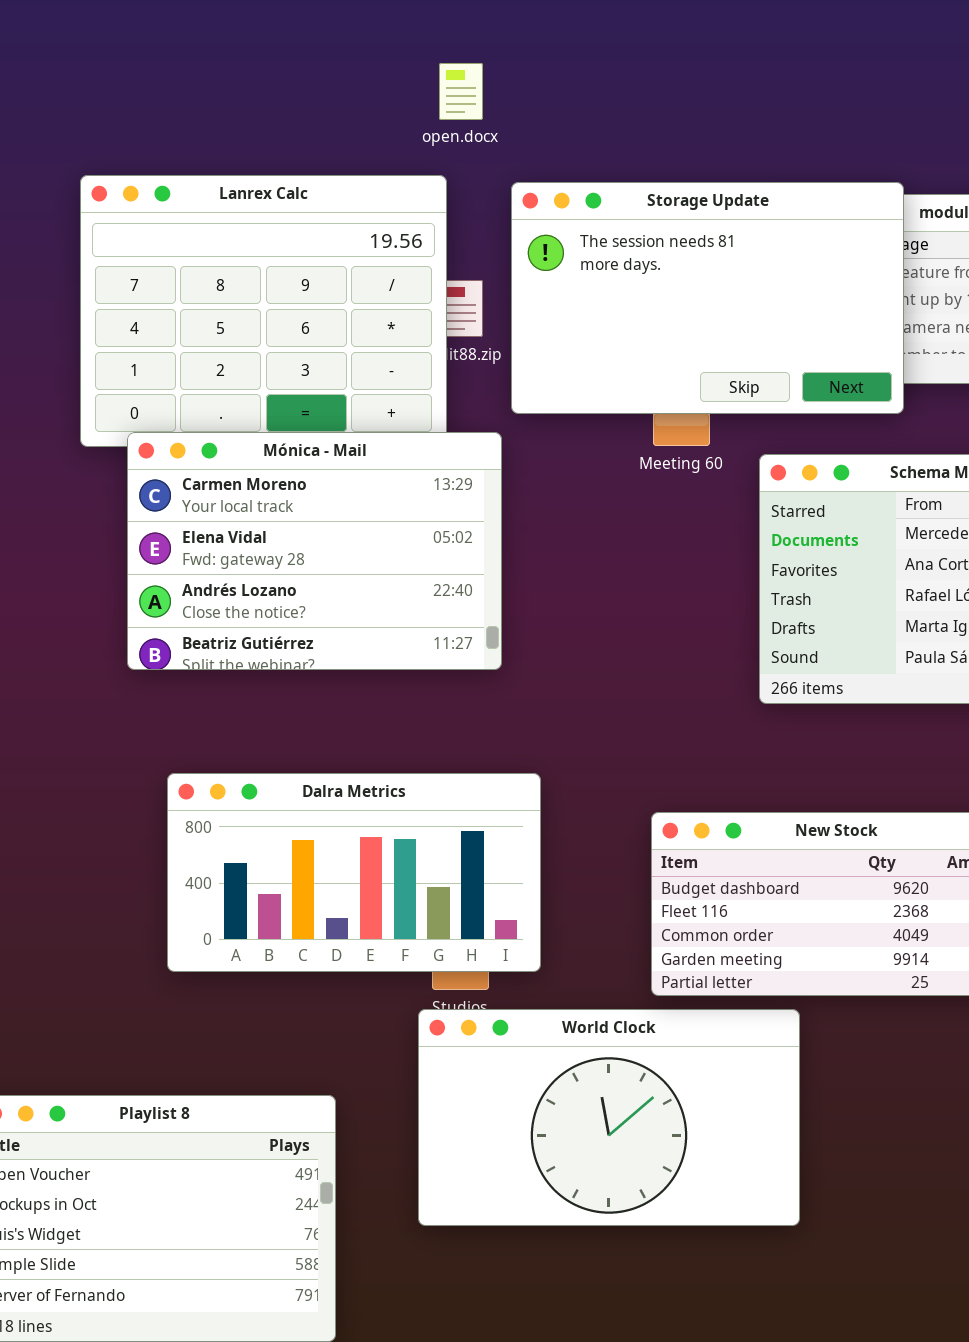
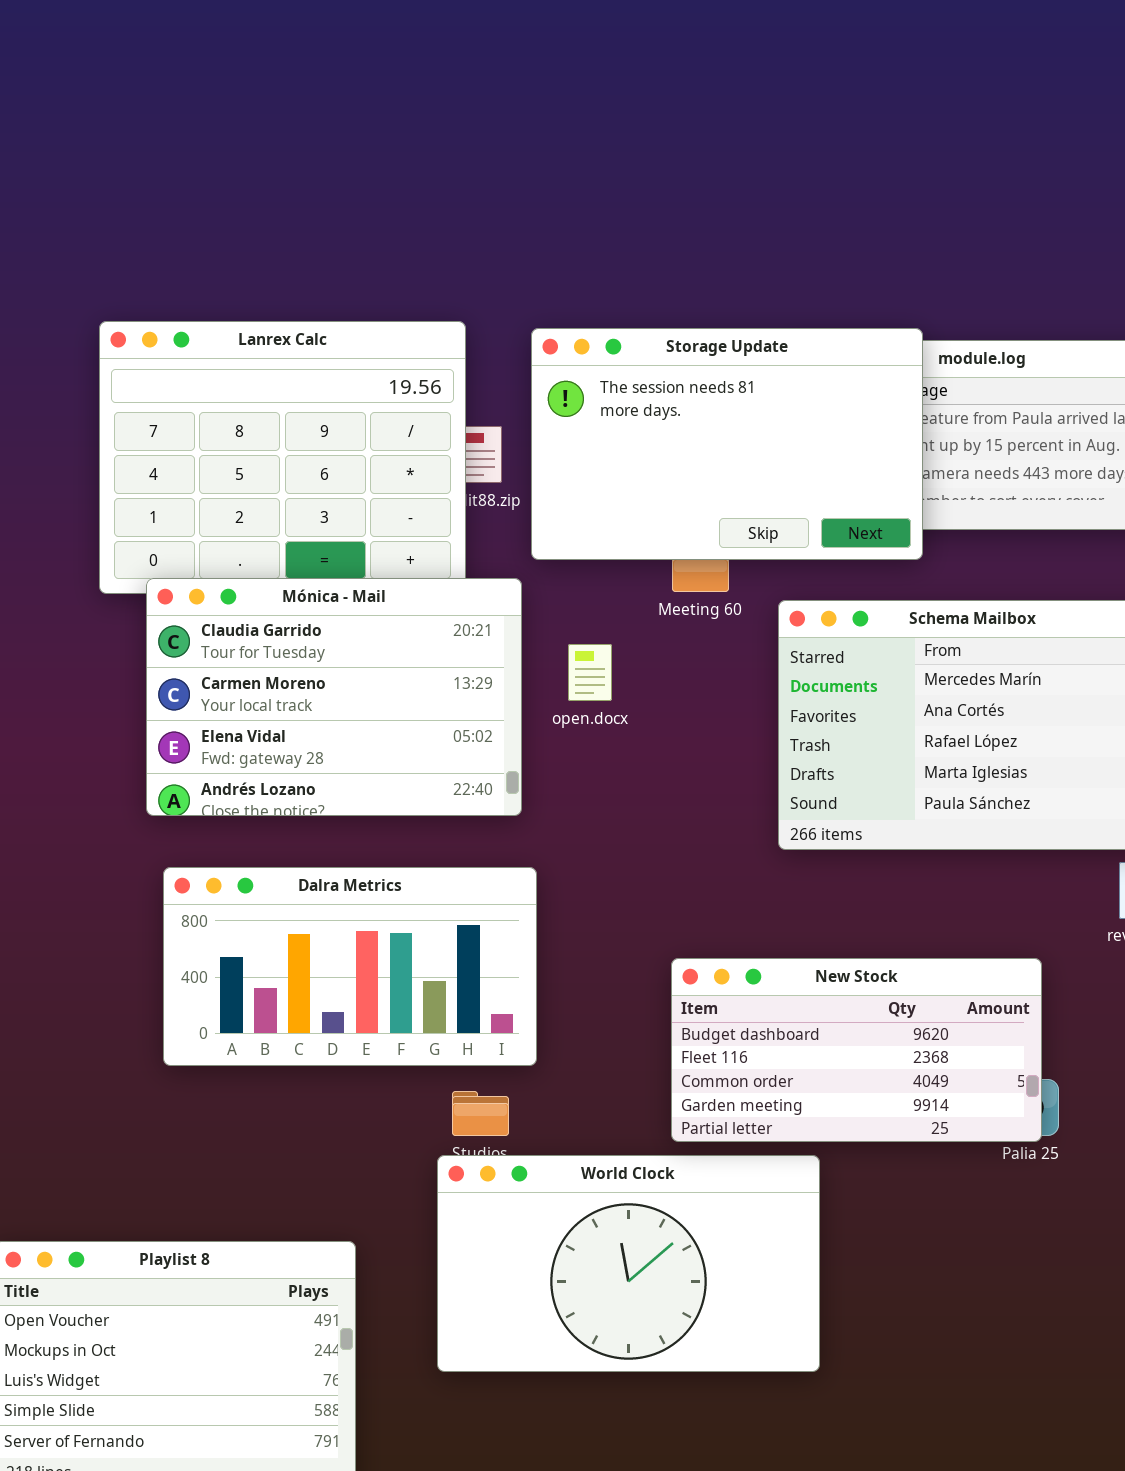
open.docx: [439,63,483,120] -> [568,644,612,701], moved
Mónica - Mail: [127,432,502,670] -> [146,578,522,816], scrolled up 1 row
Dalra Metrics: [167,773,541,972] -> [163,867,537,1066], moved

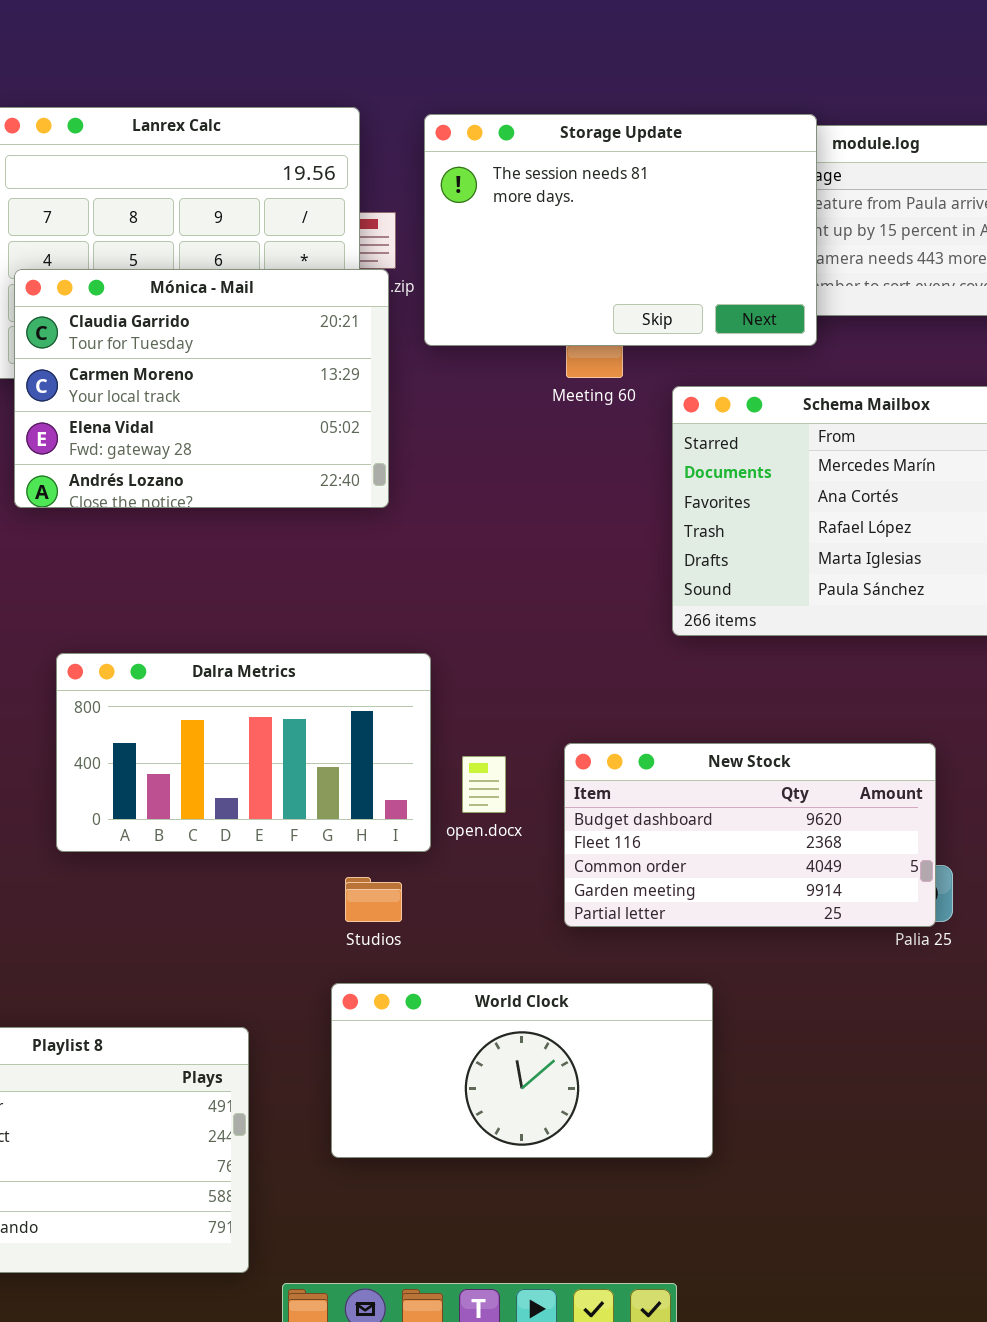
Mónica - Mail: [146,578,522,816] -> [14,269,389,508], moved
open.docx: [568,644,612,701] -> [462,756,506,813], moved
World Clock: [437,1155,820,1372] -> [331,983,713,1158], resized

